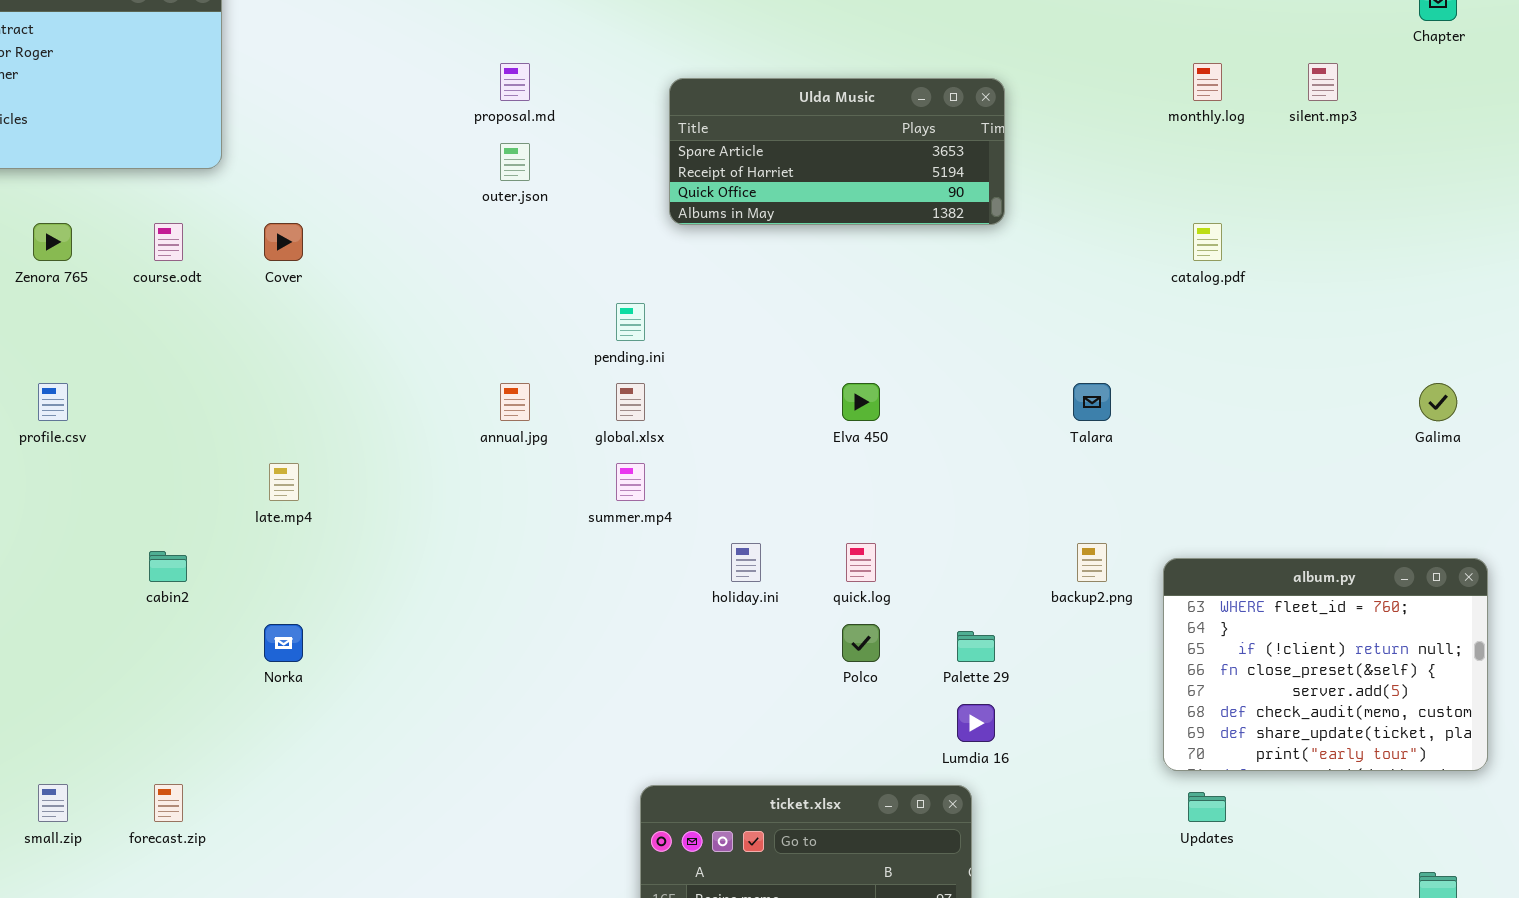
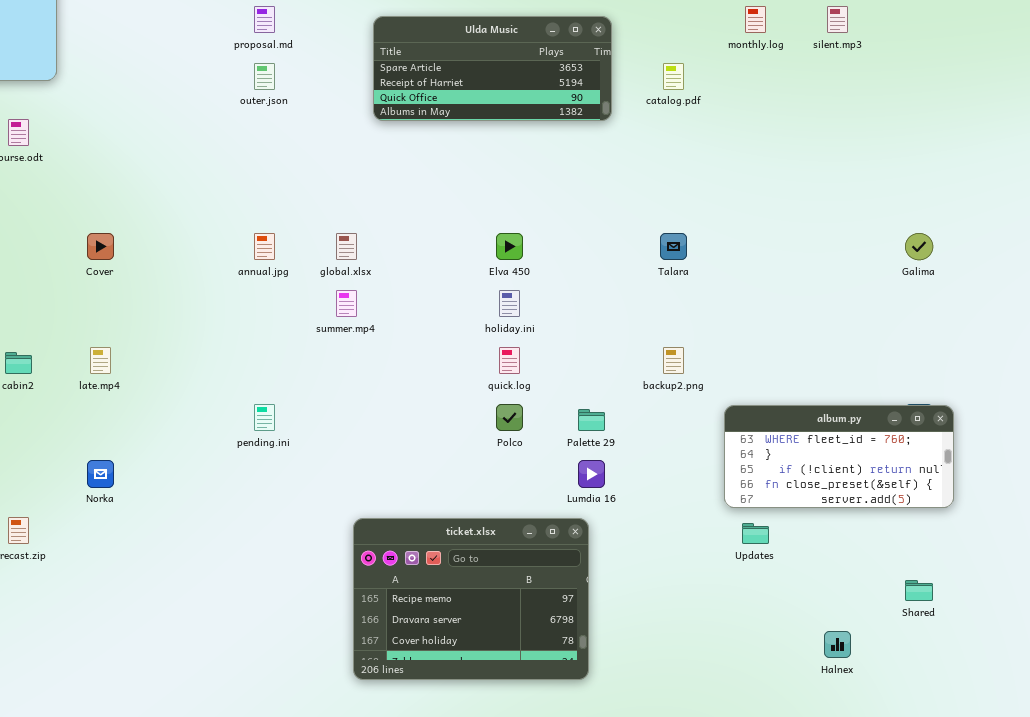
Cover: [264,223,303,261] -> [87,233,114,260], moved
catalog.pdf: [1193,223,1222,261] -> [663,63,684,90], moved
pending.ini: [616,303,645,341] -> [254,404,275,431], moved
late.mp4: [269,463,299,501] -> [90,347,111,374], moved
holiday.ini: [731,543,761,582] -> [499,290,520,317], moved
album.py: [1163,558,1488,771] -> [724,405,954,508], resized
Norka: [264,624,303,662] -> [87,460,114,488], moved

